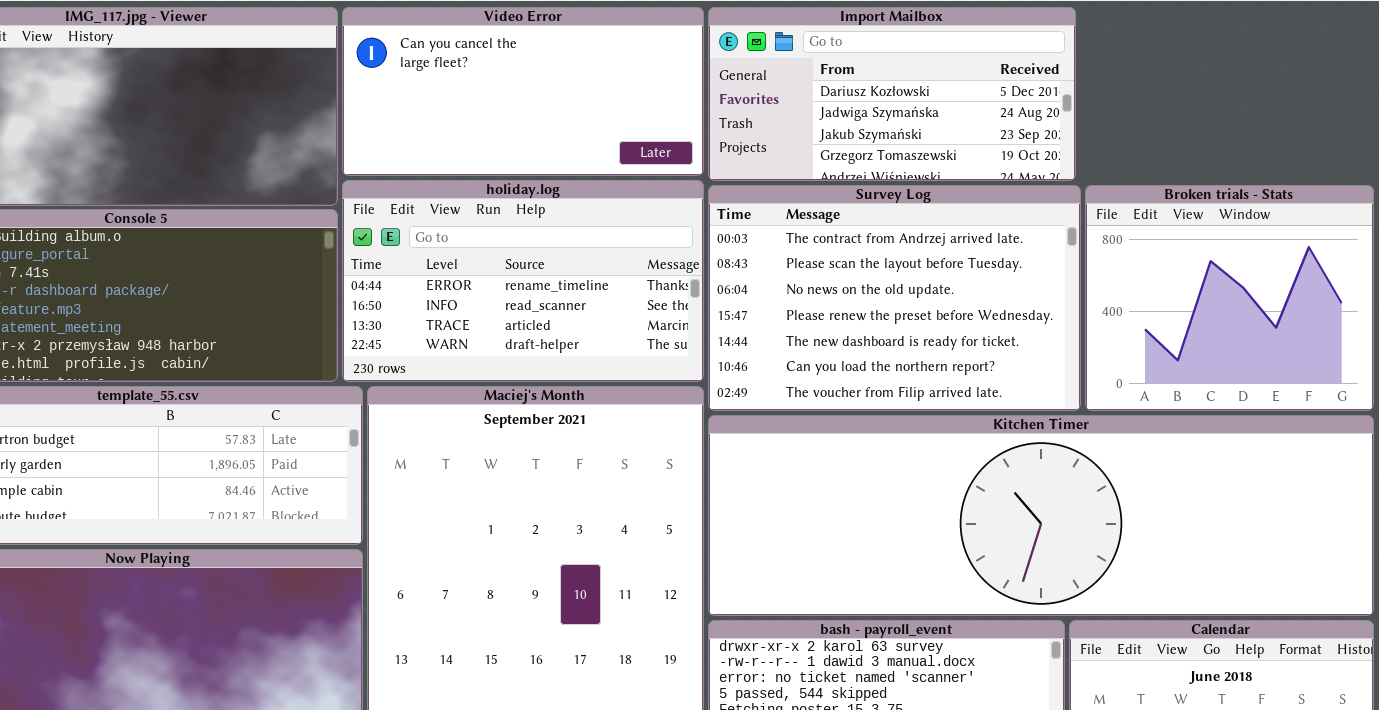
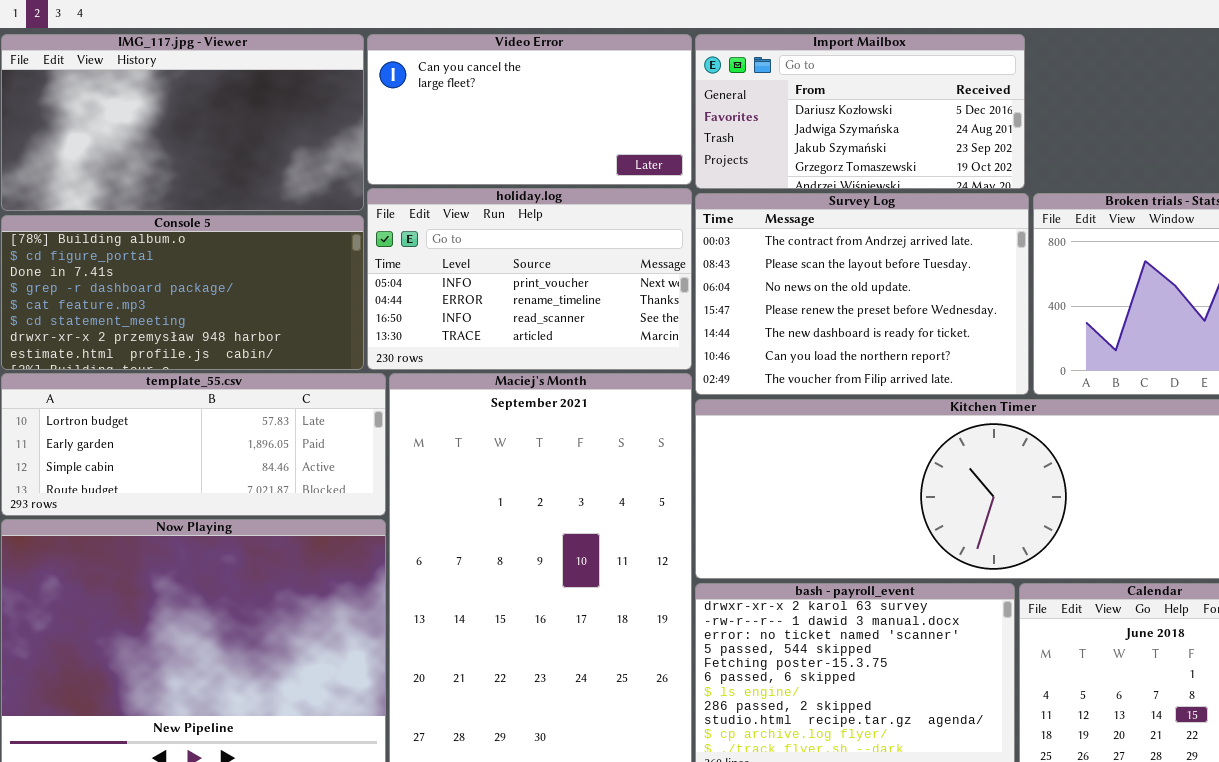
holiday.log: [342,180,704,382] -> [367,188,692,370], scrolled up 1 row

